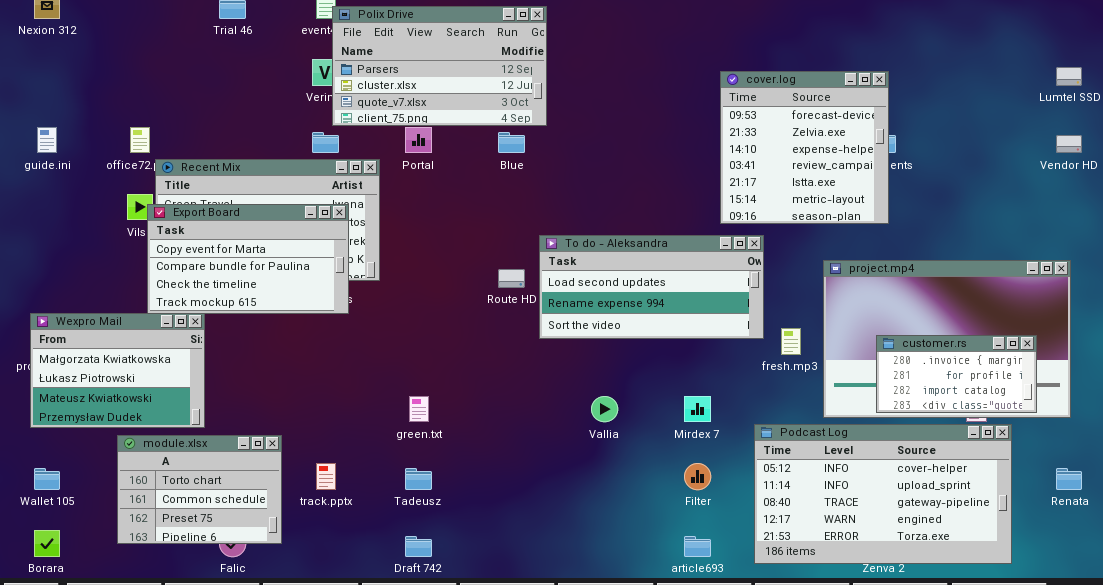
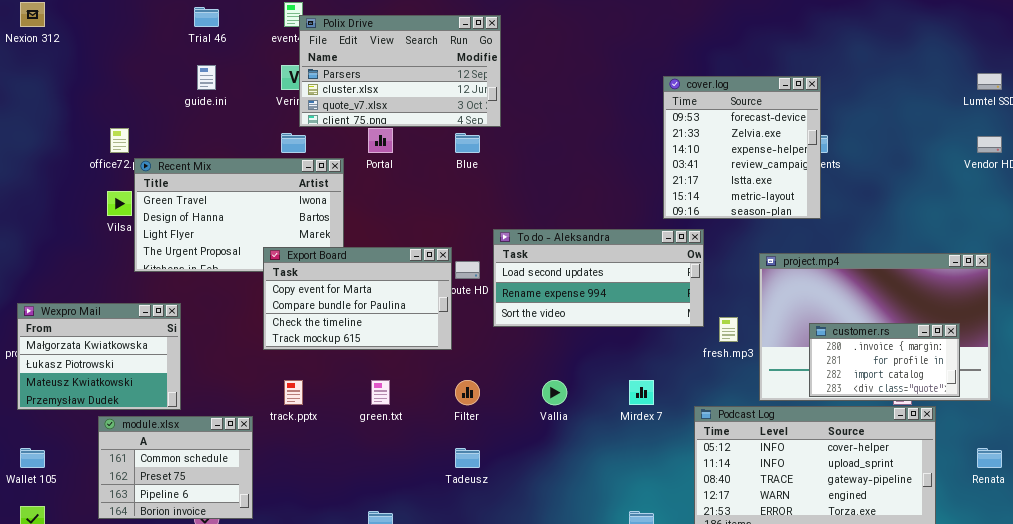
guide.ini: [37,127,57,153] -> [197,65,216,90], moved
Export Board: [147,204,349,314] -> [263,247,452,350], moved
module.xlsx: [117,435,282,544] -> [98,416,253,519], scrolled down 1 row
track.pptx: [316,463,336,490] -> [284,380,303,405], moved
Filter: [684,463,711,490] -> [455,380,480,405], moved
Tadeusz: [405,468,432,490] -> [455,448,480,468], moved

